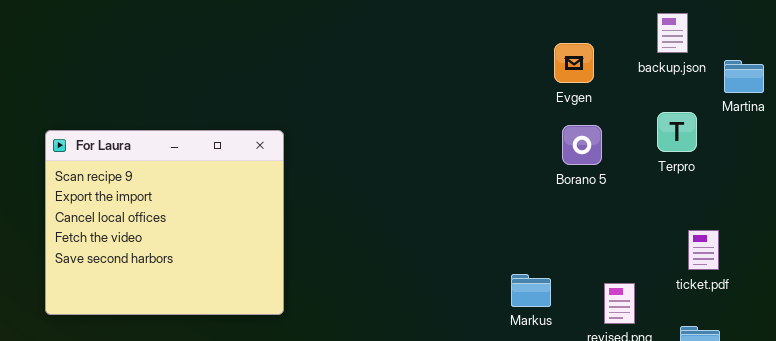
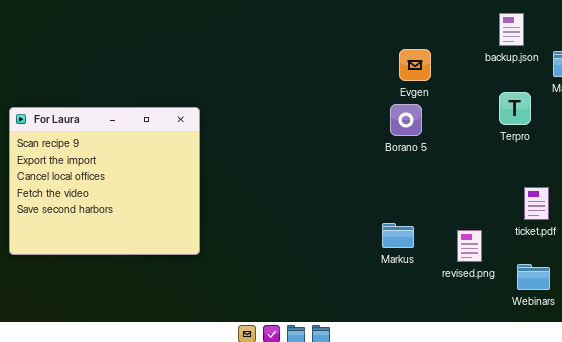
Evgen: [554,43,594,83] -> [399,49,431,81], moved
Borano 5: [562,125,602,165] -> [390,104,422,136], moved

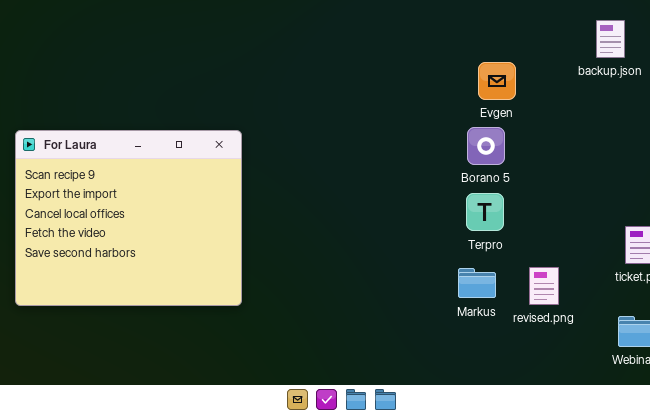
Terpro: [499,92,531,125] -> [466,193,504,231], moved
revised.png: [457,230,482,262] -> [529,267,559,305], moved

